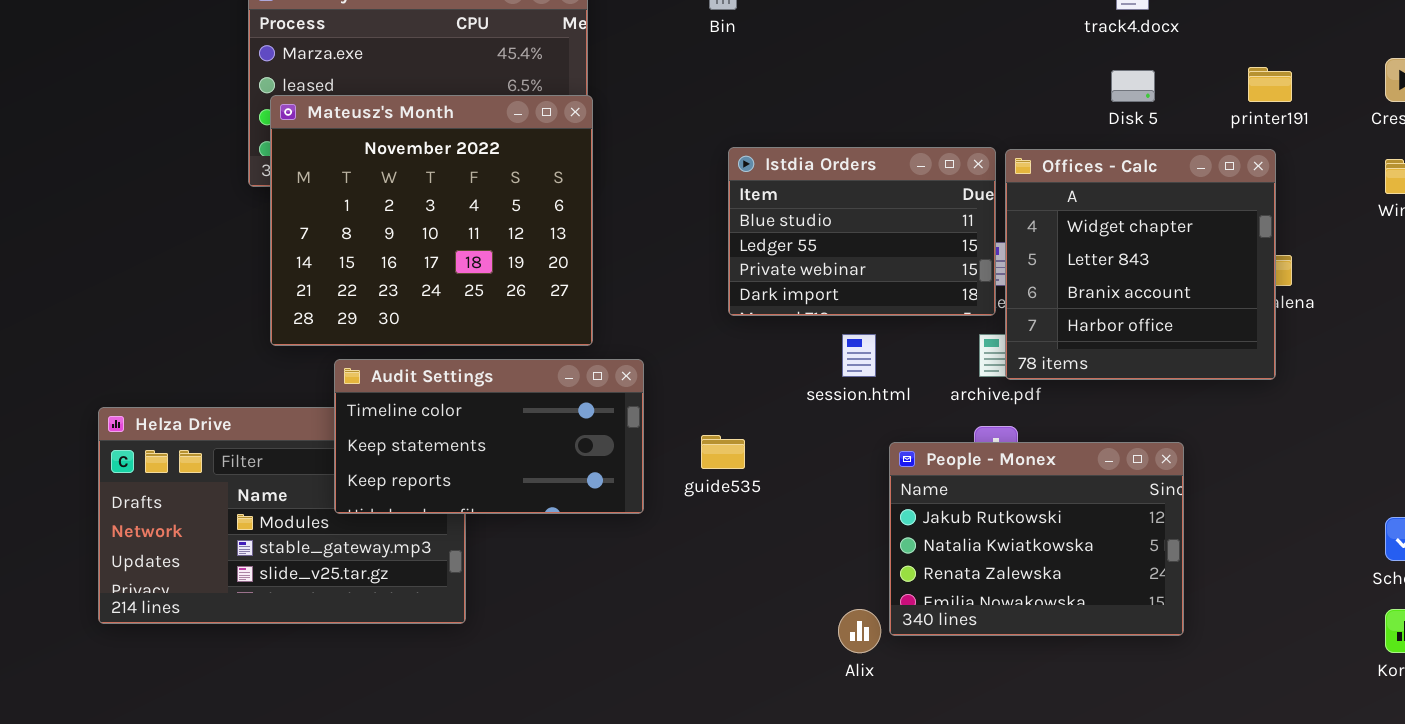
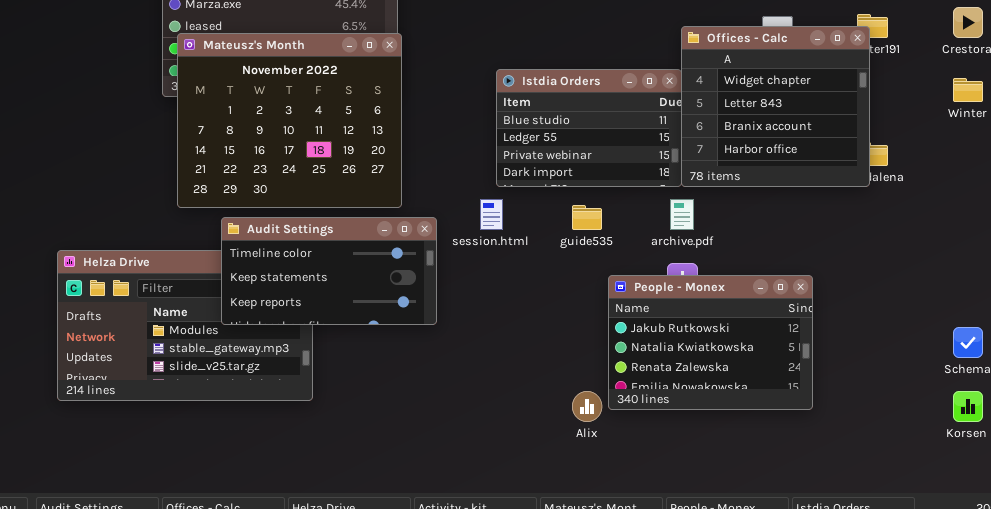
Offices - Calc: [1005,149,1276,380] -> [681,26,870,187], moved
session.html: [842,334,876,377] -> [480,199,503,230], moved
guide535: [701,435,745,469] -> [572,205,602,230], moved

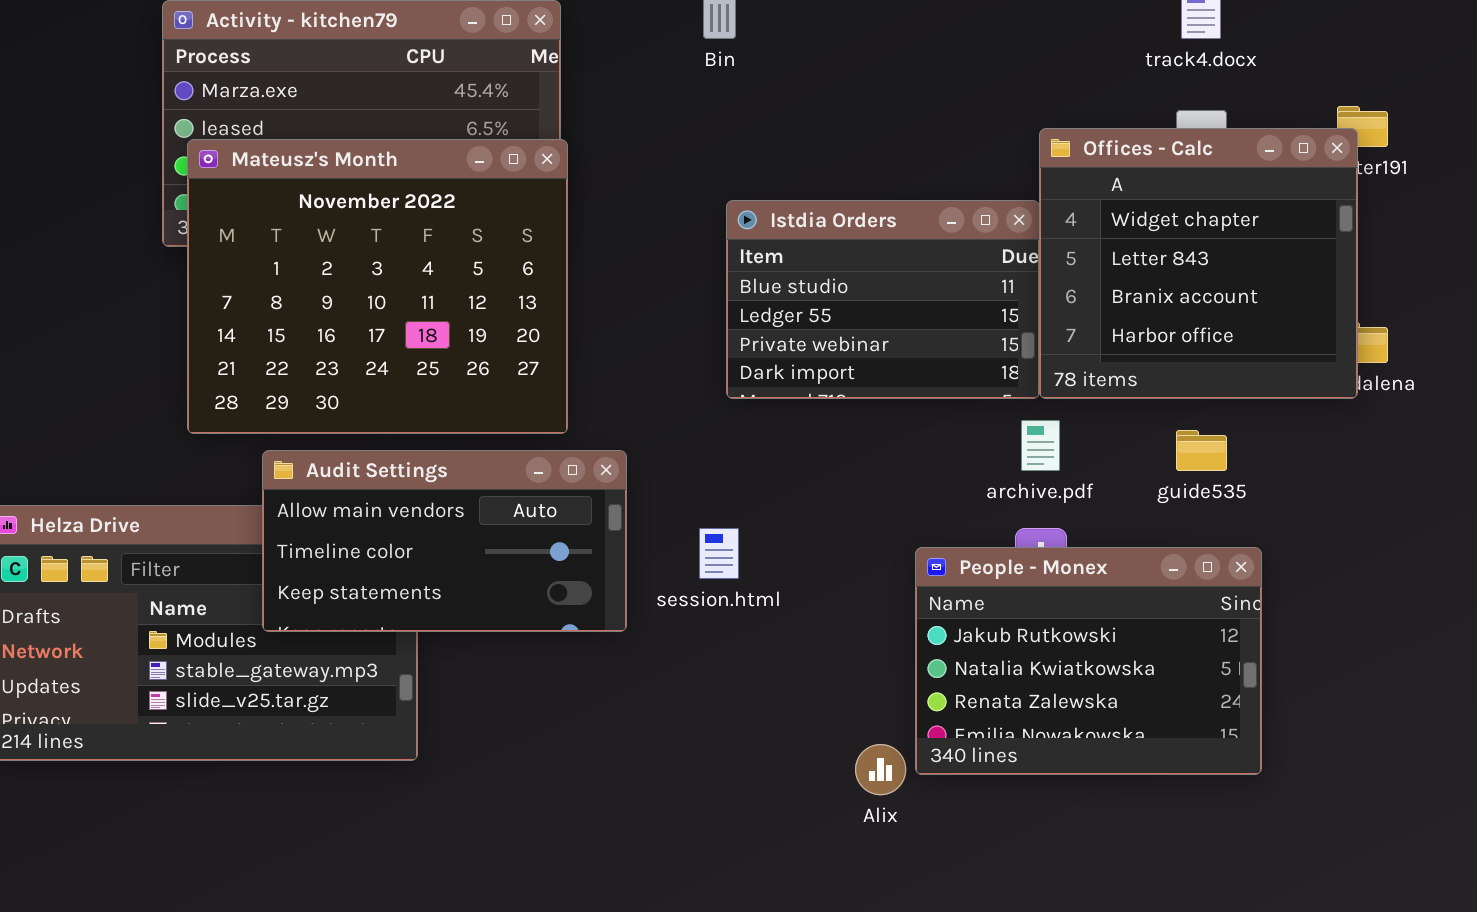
session.html: [480,199,503,230] -> [699,528,739,579], moved
guide535: [572,205,602,230] -> [1176,430,1227,471], moved
Audit Settings: [221,217,437,325] -> [262,450,627,632], scrolled up 1 row

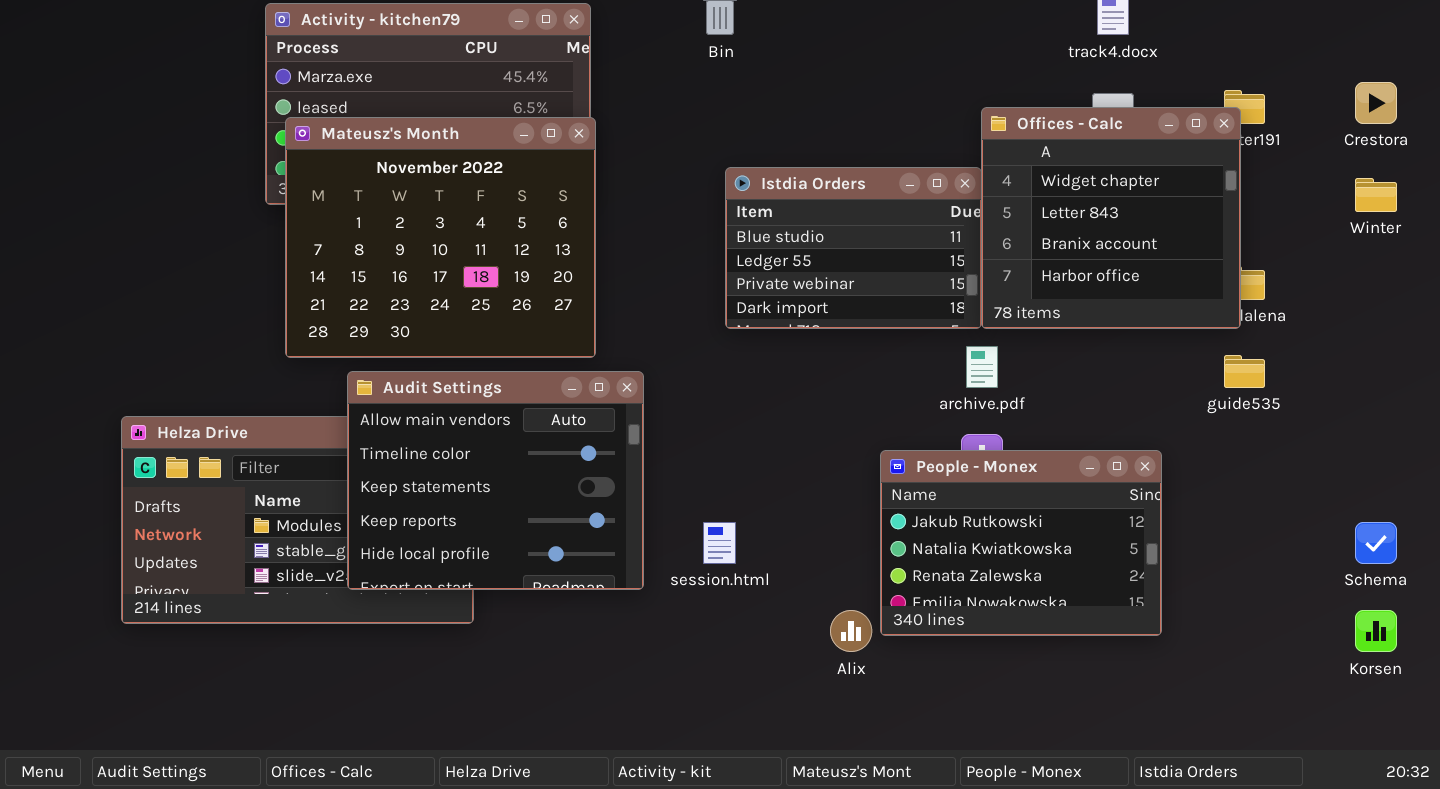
guide535: [1176,430,1227,471] -> [1224,355,1265,388], moved
Audit Settings: [262,450,627,632] -> [347,371,644,590], resized
session.html: [699,528,739,579] -> [703,522,736,564], moved

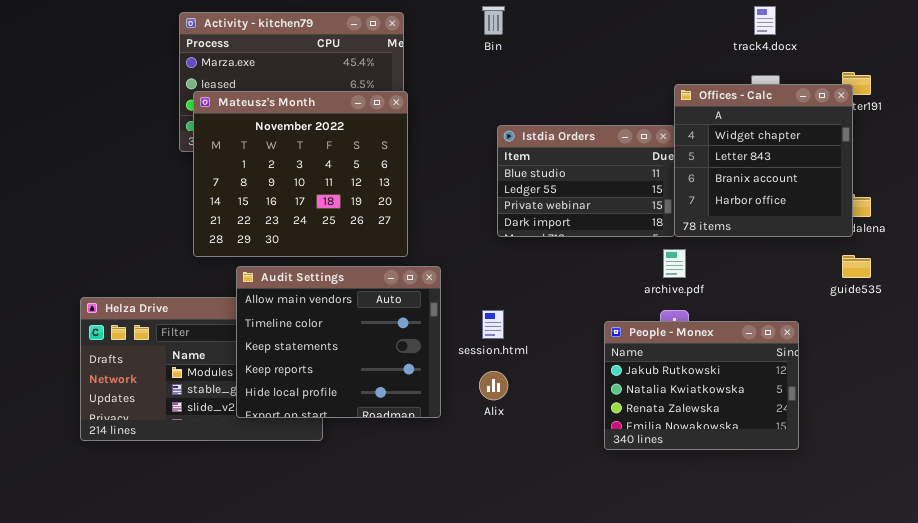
session.html: [703,522,736,564] -> [482,310,504,339], moved
Alix: [830,610,872,652] -> [479,371,508,400], moved

